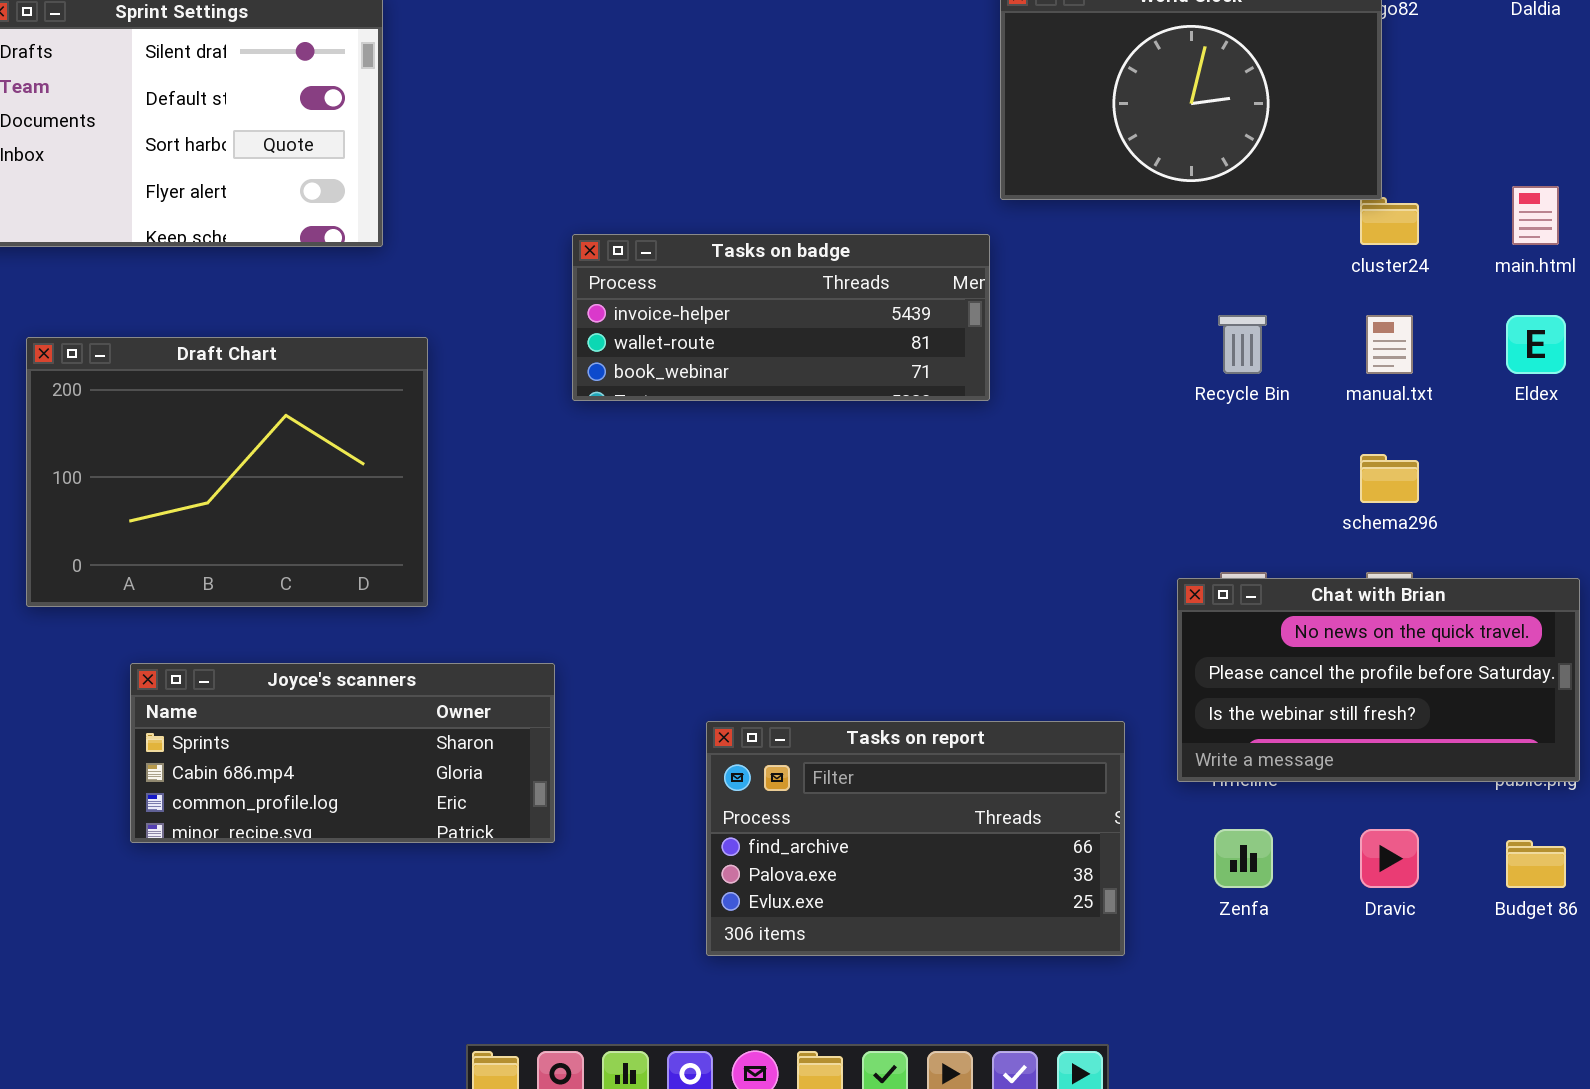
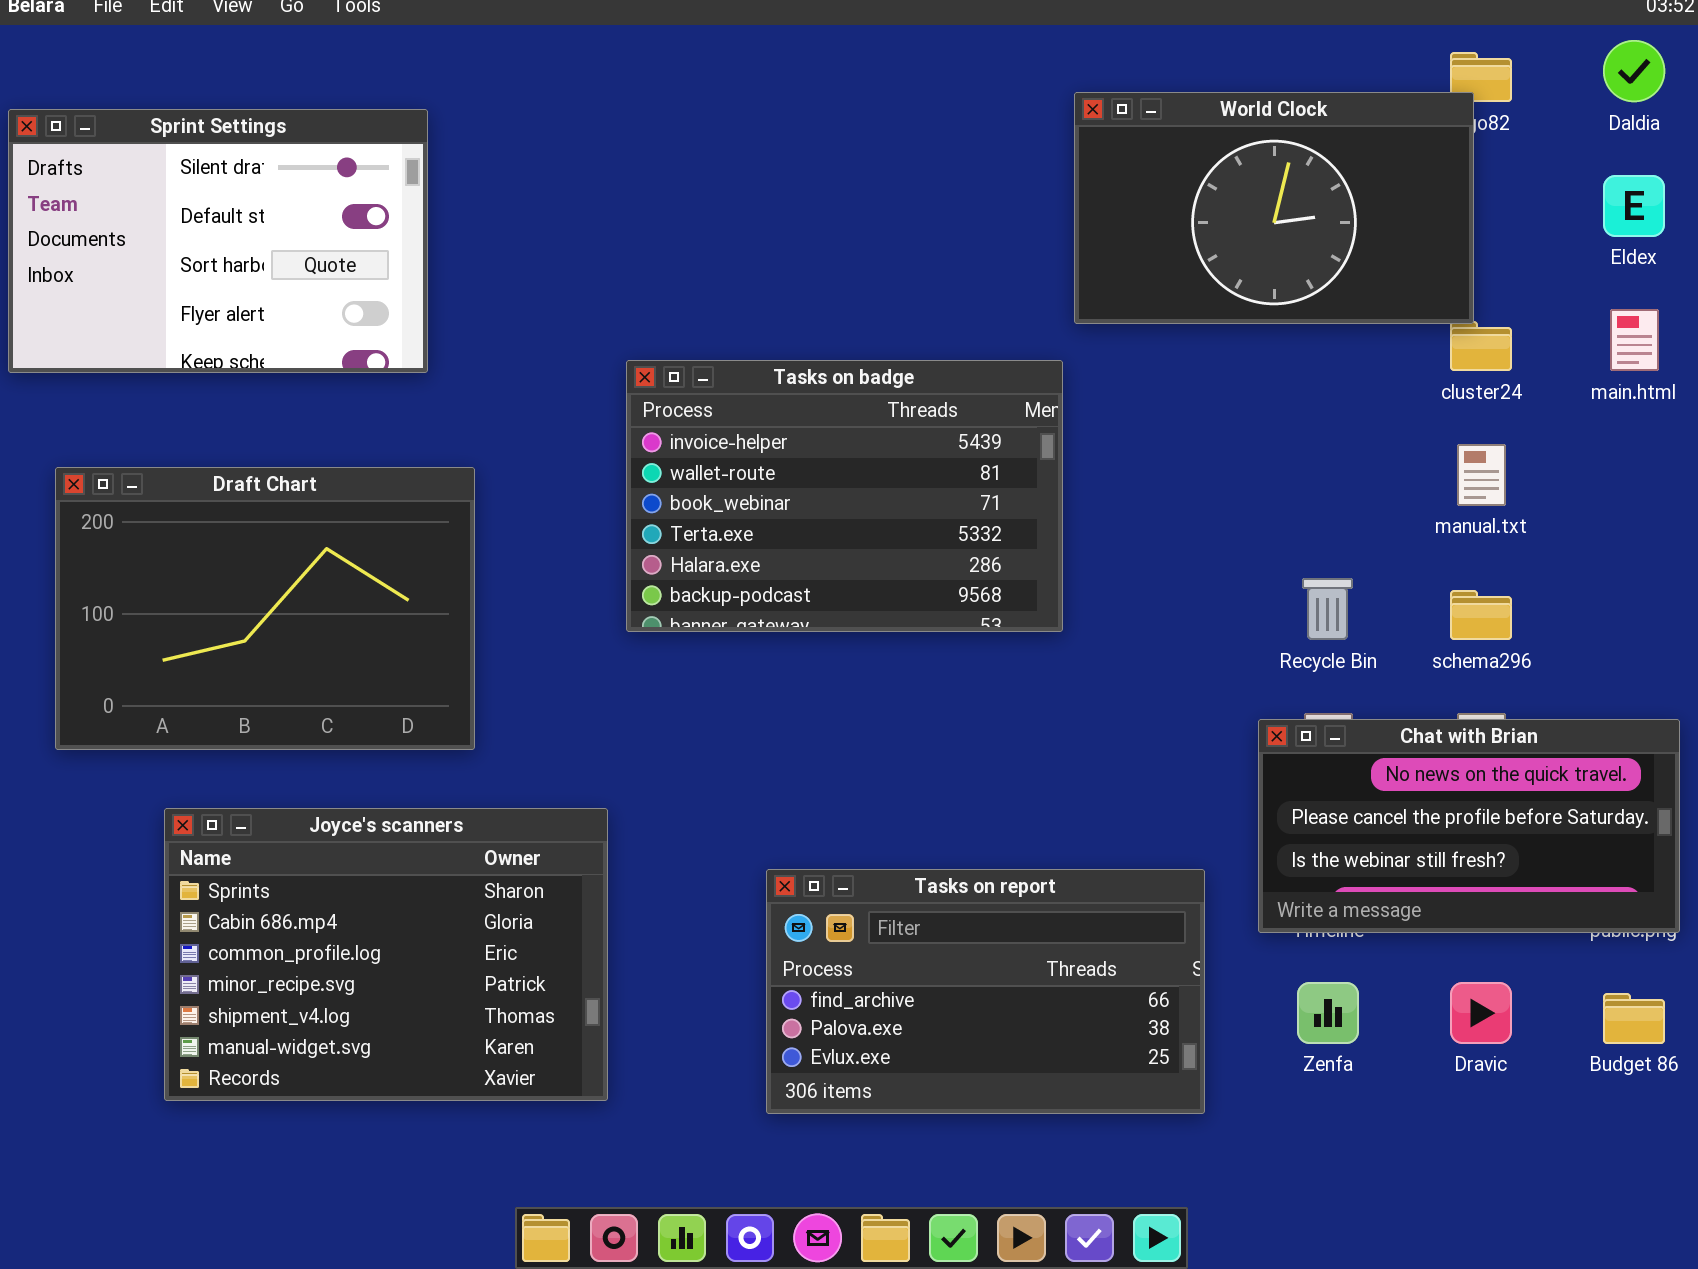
Tasks on badge: [572,234,990,401] -> [626,360,1063,632], resized
Recycle Bin: [1218,315,1267,374] -> [1302,578,1353,640], moved
Eldex: [1506,315,1566,374] -> [1603,175,1665,237], moved
Joyce's scanners: [130,663,555,843] -> [164,808,608,1101], resized

